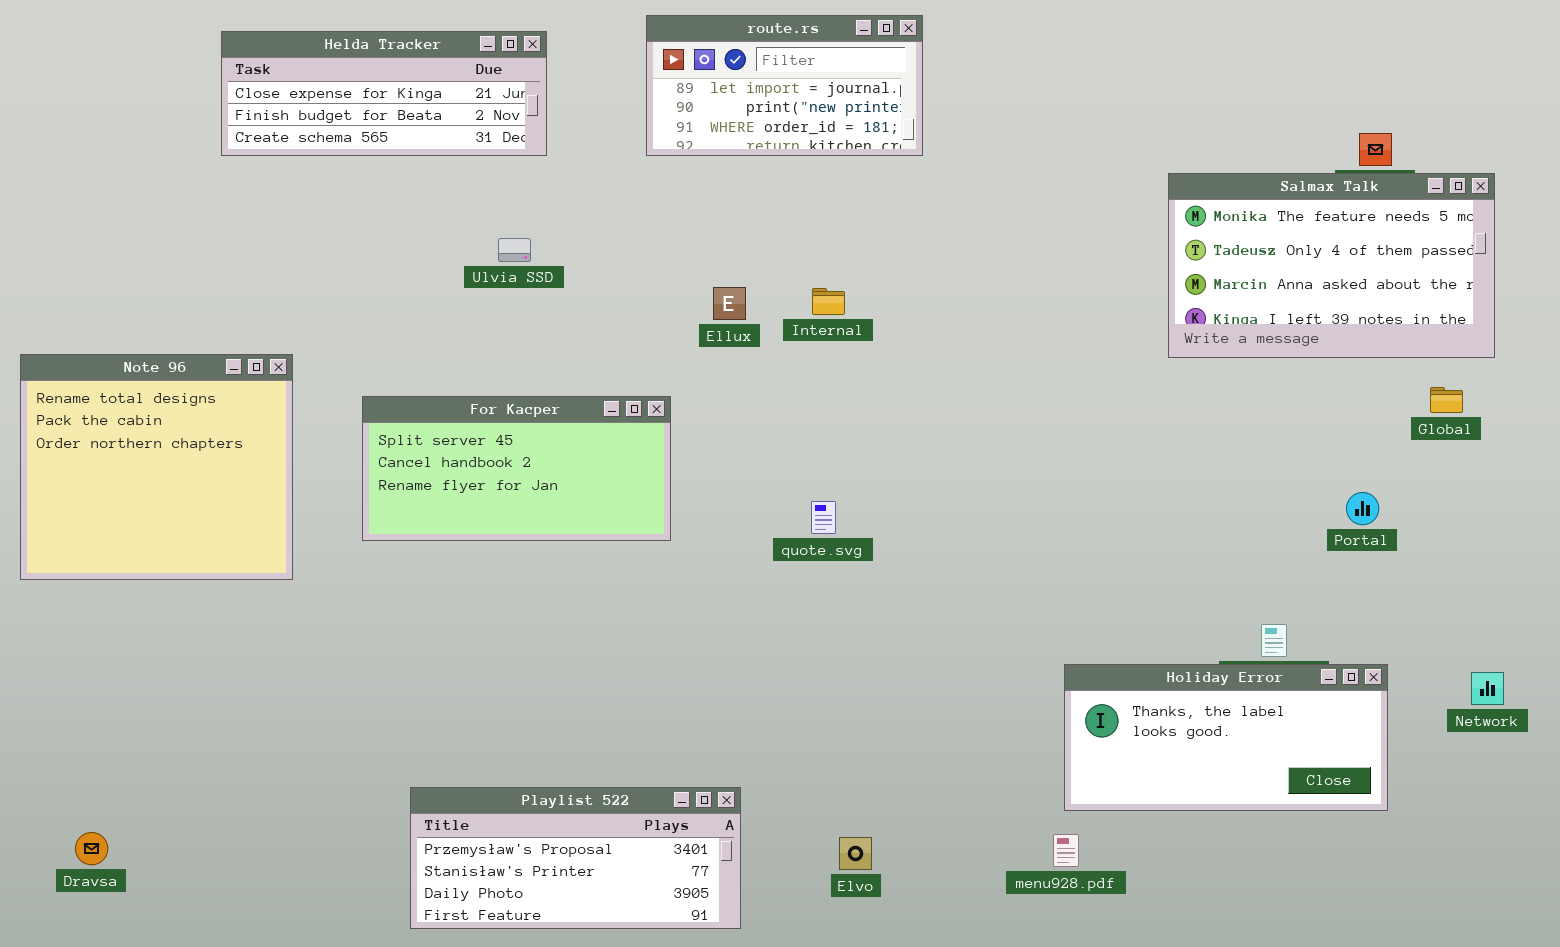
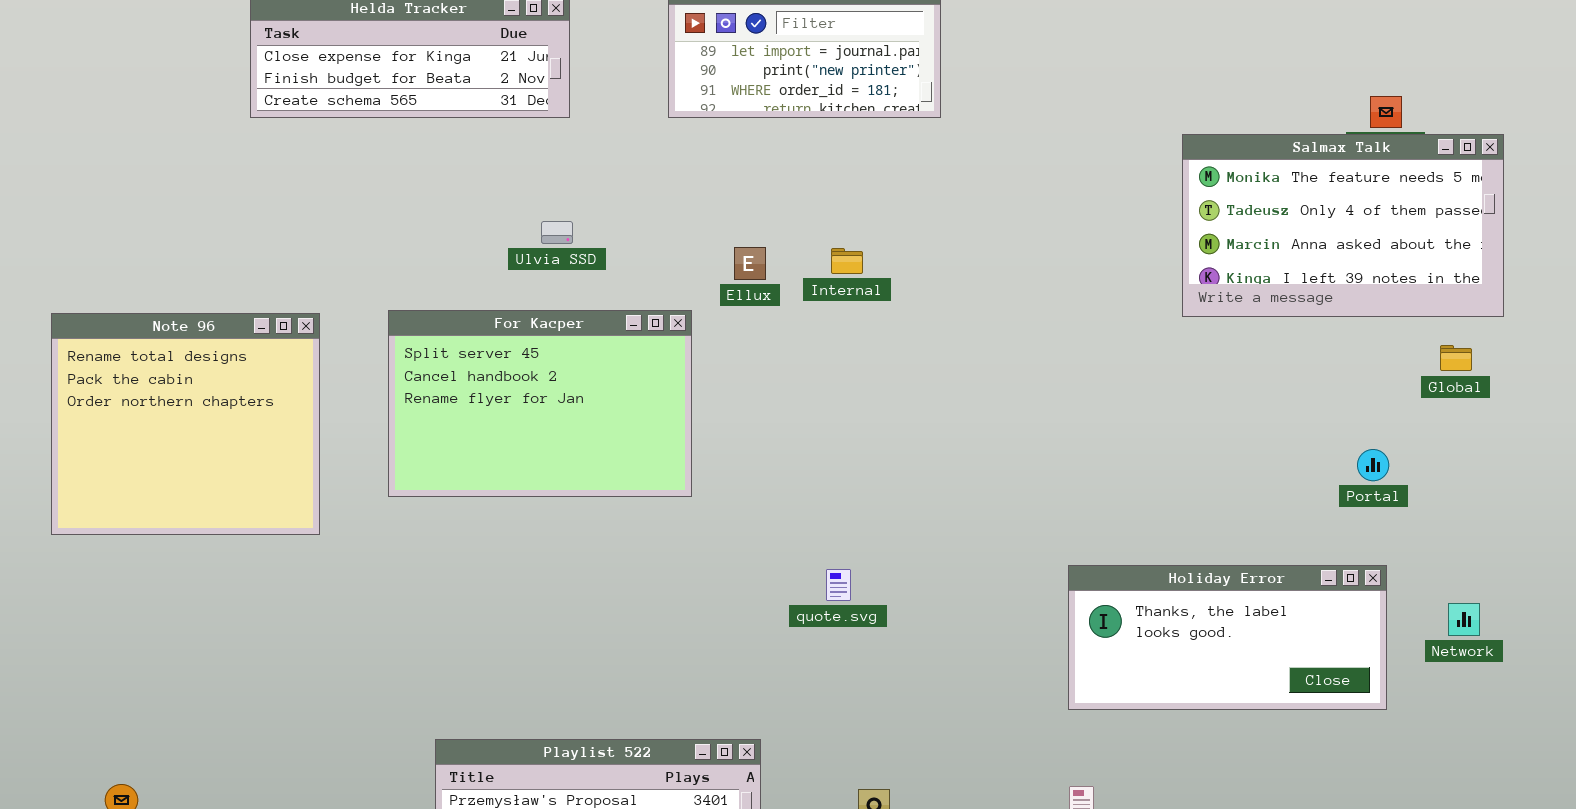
Ulvia SSD: [498,238,531,262] -> [541,221,573,244], moved
For Kacper: [362,396,671,541] -> [388,310,692,497], resized
quote.svg: [811,501,836,534] -> [826,569,851,601], moved
Holiday Error: [1064,664,1388,811] -> [1068,565,1387,710], moved
Network: [1471,672,1504,705] -> [1448,603,1480,636], moved

